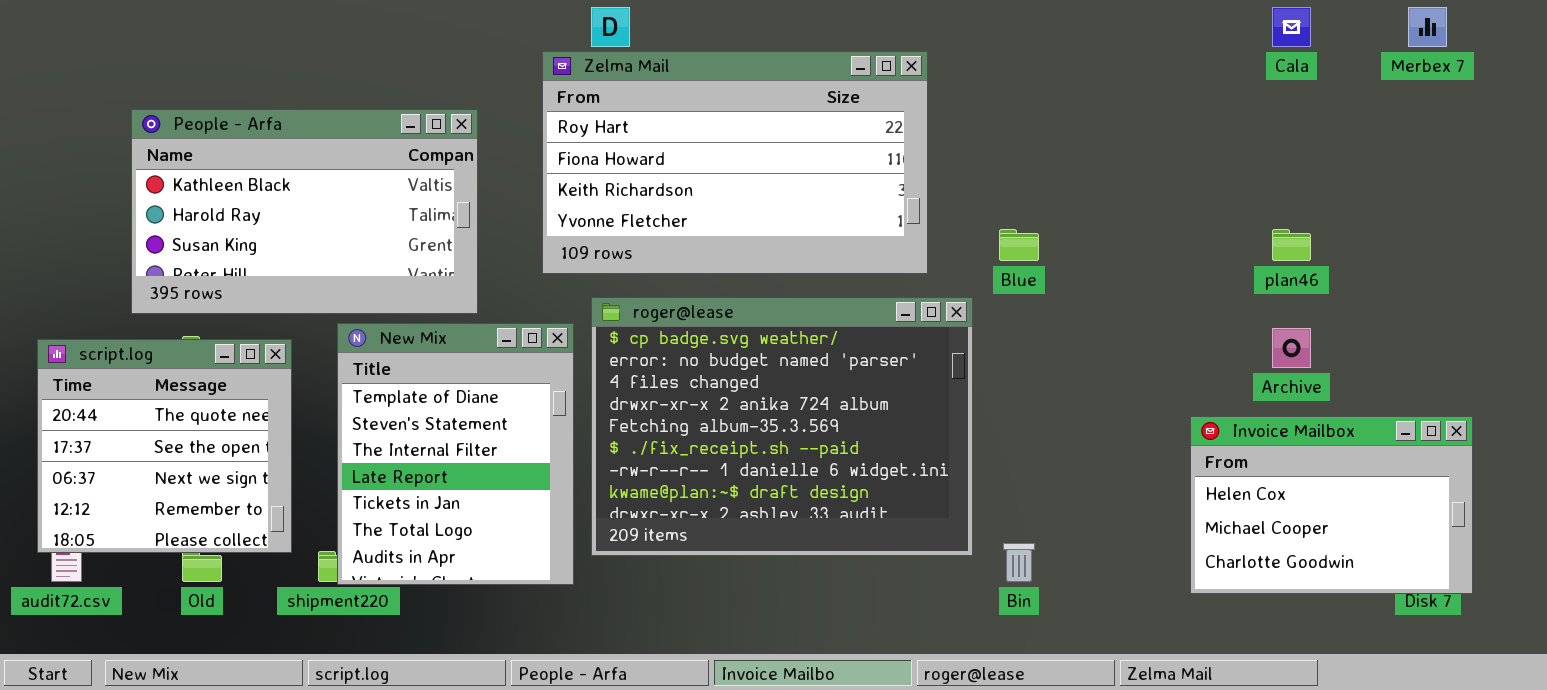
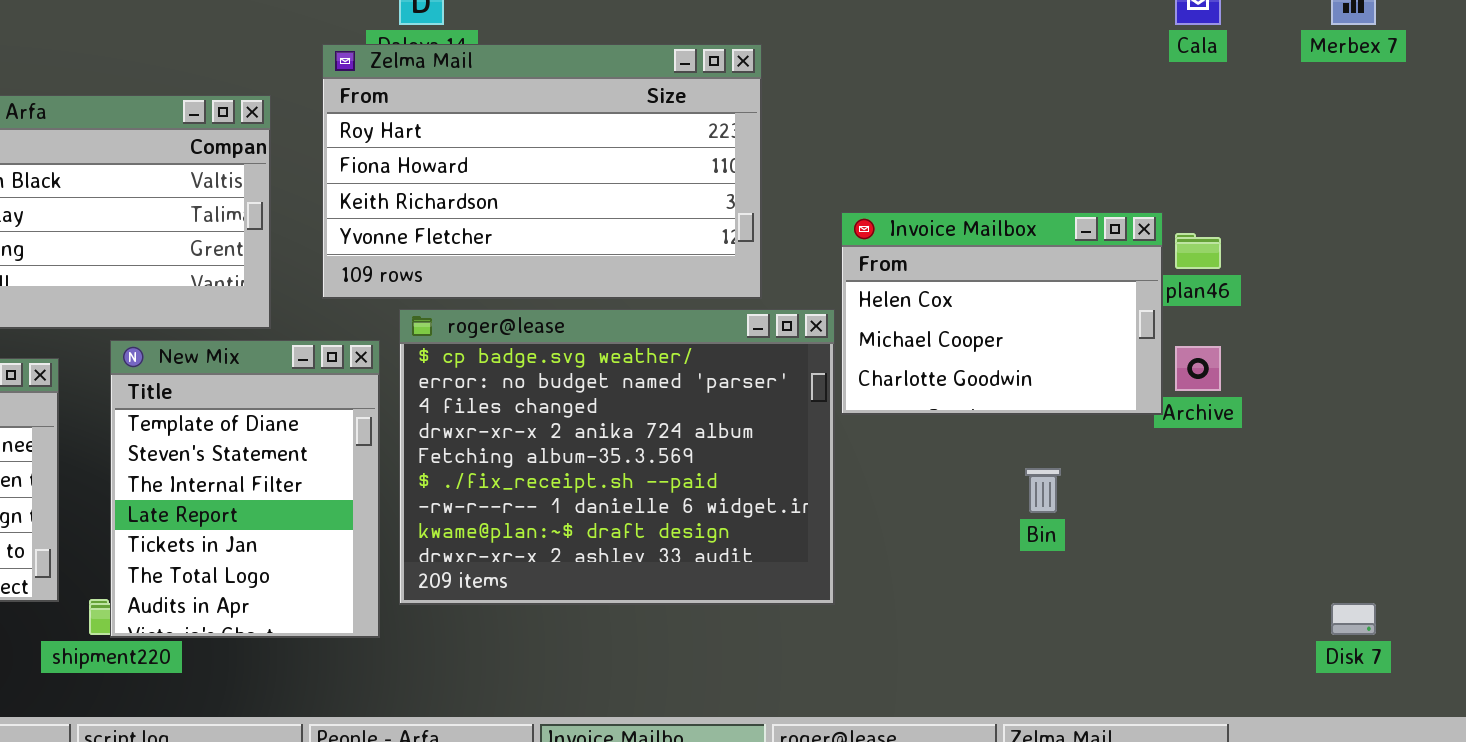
Zelma Mail: [542,51,928,274] -> [322,44,762,299], moved
Invoice Mailbox: [1190,416,1473,594] -> [841,212,1163,415], moved
Bin: [1003,543,1035,582] -> [1025,468,1061,513], moved

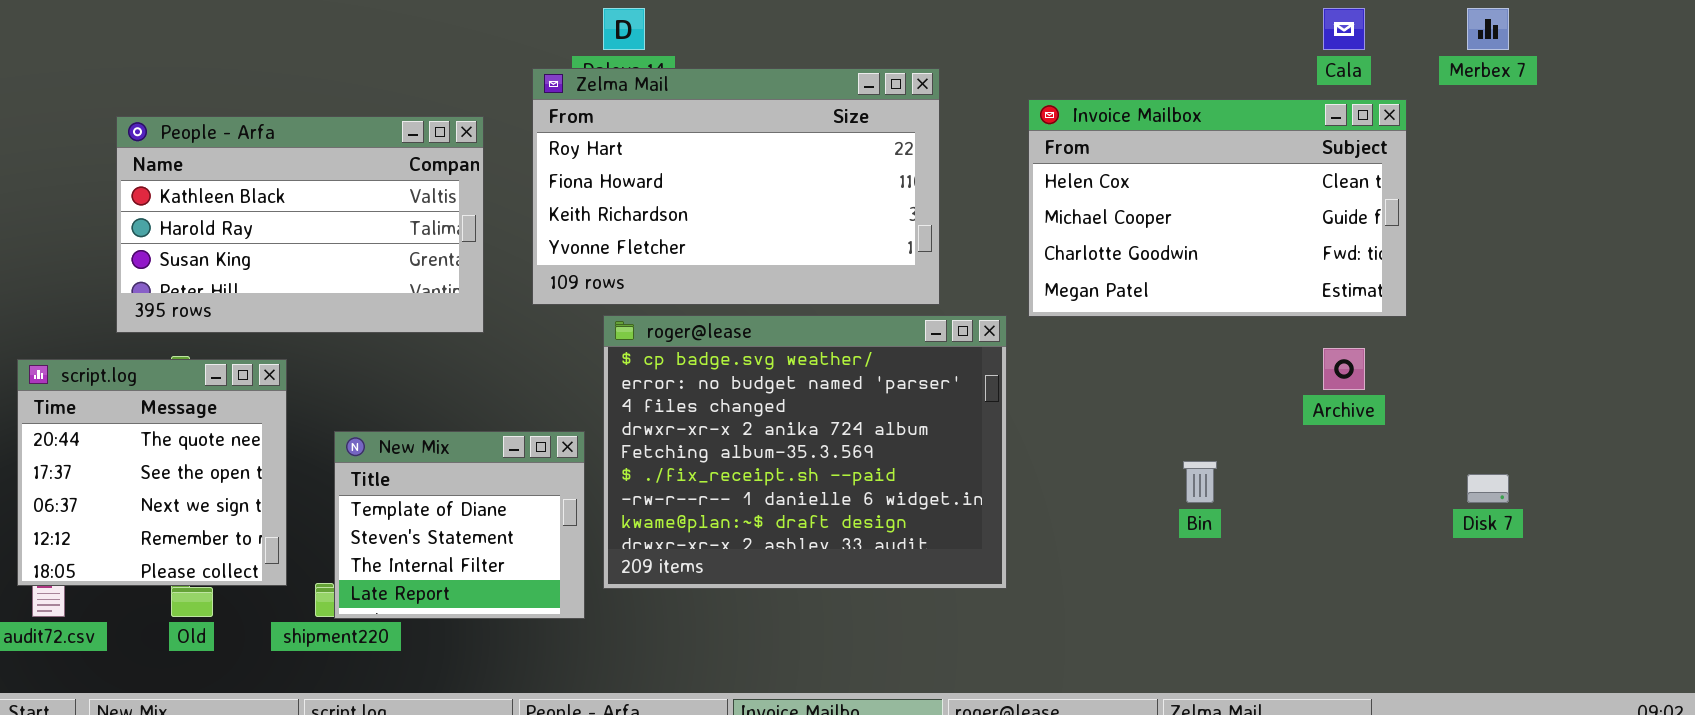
Invoice Mailbox: [841,212,1163,415] -> [1028,99,1407,317], moved, resized
New Mix: [110,340,380,638] -> [334,431,585,619], resized
Disk 7: [1331,603,1376,635] -> [1467,474,1509,503], moved

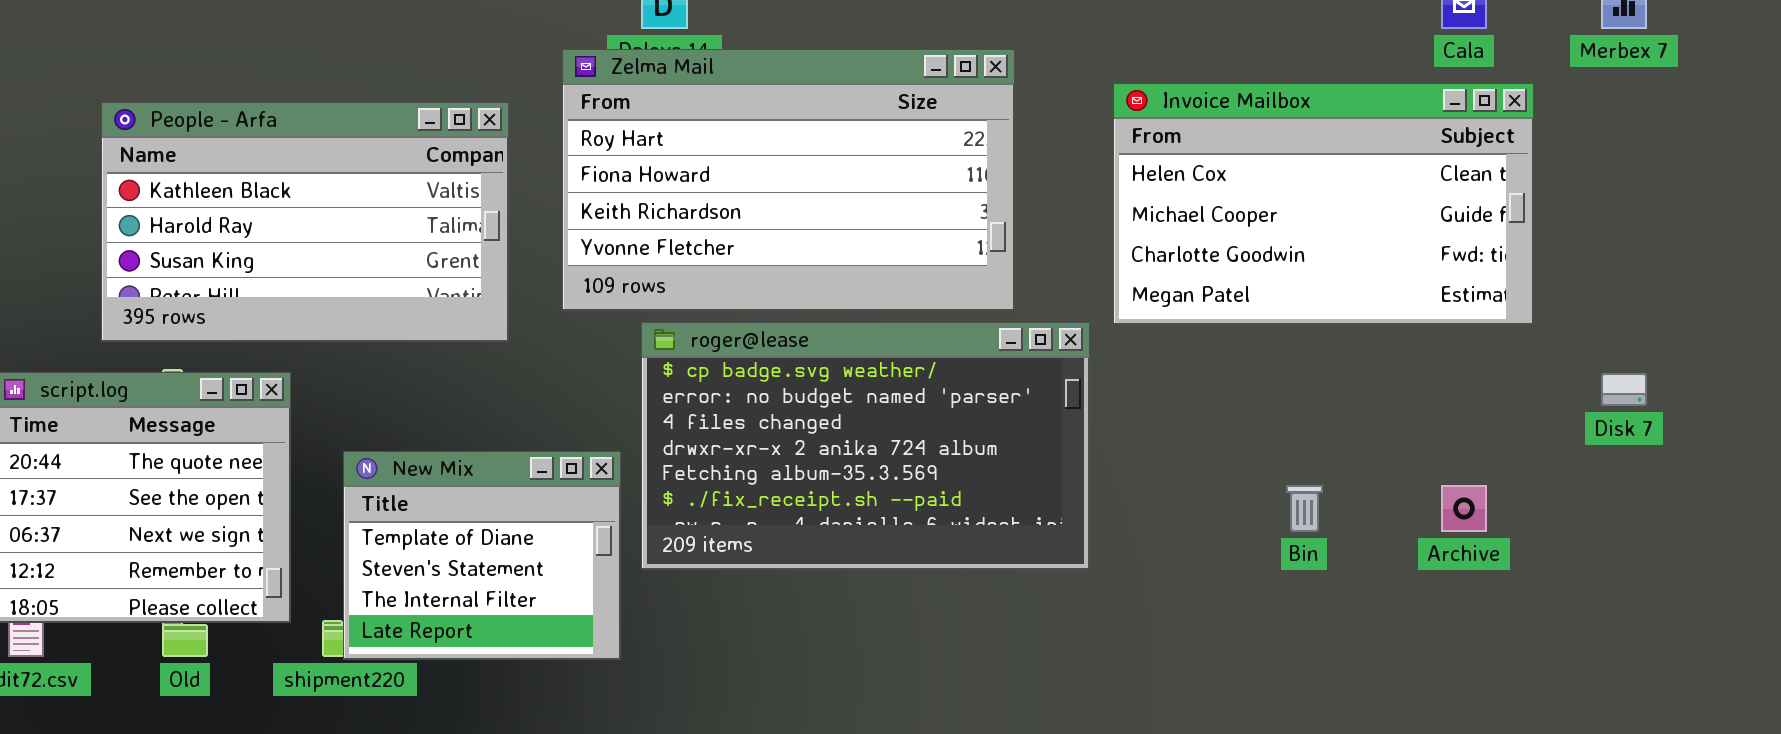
roger@lease: [603,315,1007,589] -> [641,322,1090,570], resized
Archive: [1323,348,1365,390] -> [1441,485,1487,532], moved
Disk 7: [1467,474,1509,503] -> [1601,373,1647,406], moved

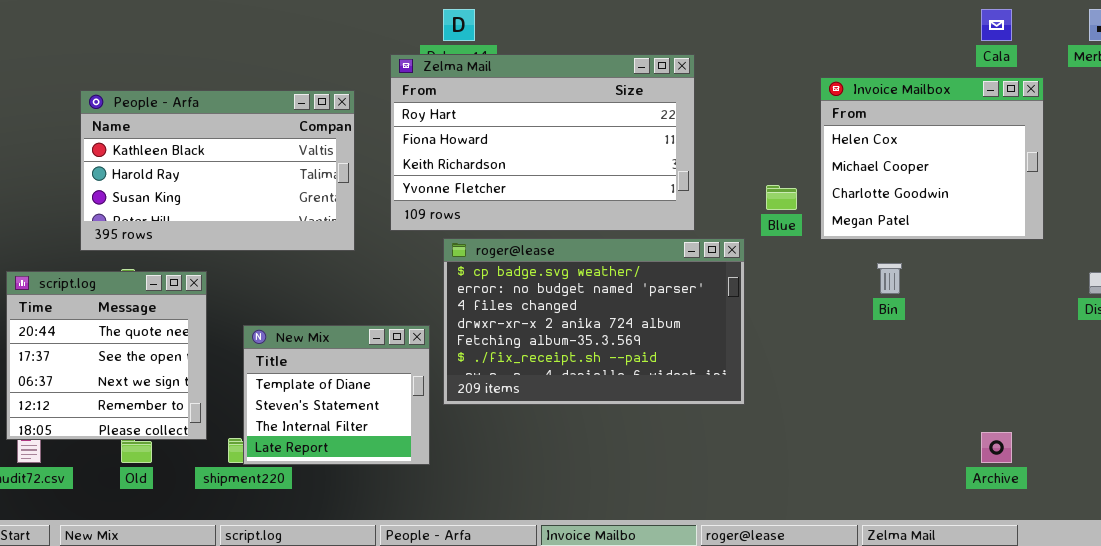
Invoice Mailbox: [1113,83,1534,325] -> [820,77,1044,240], resized
Bin: [1286,485,1323,532] -> [877,263,902,294], moved
Archive: [1441,485,1487,532] -> [981,432,1012,463], moved

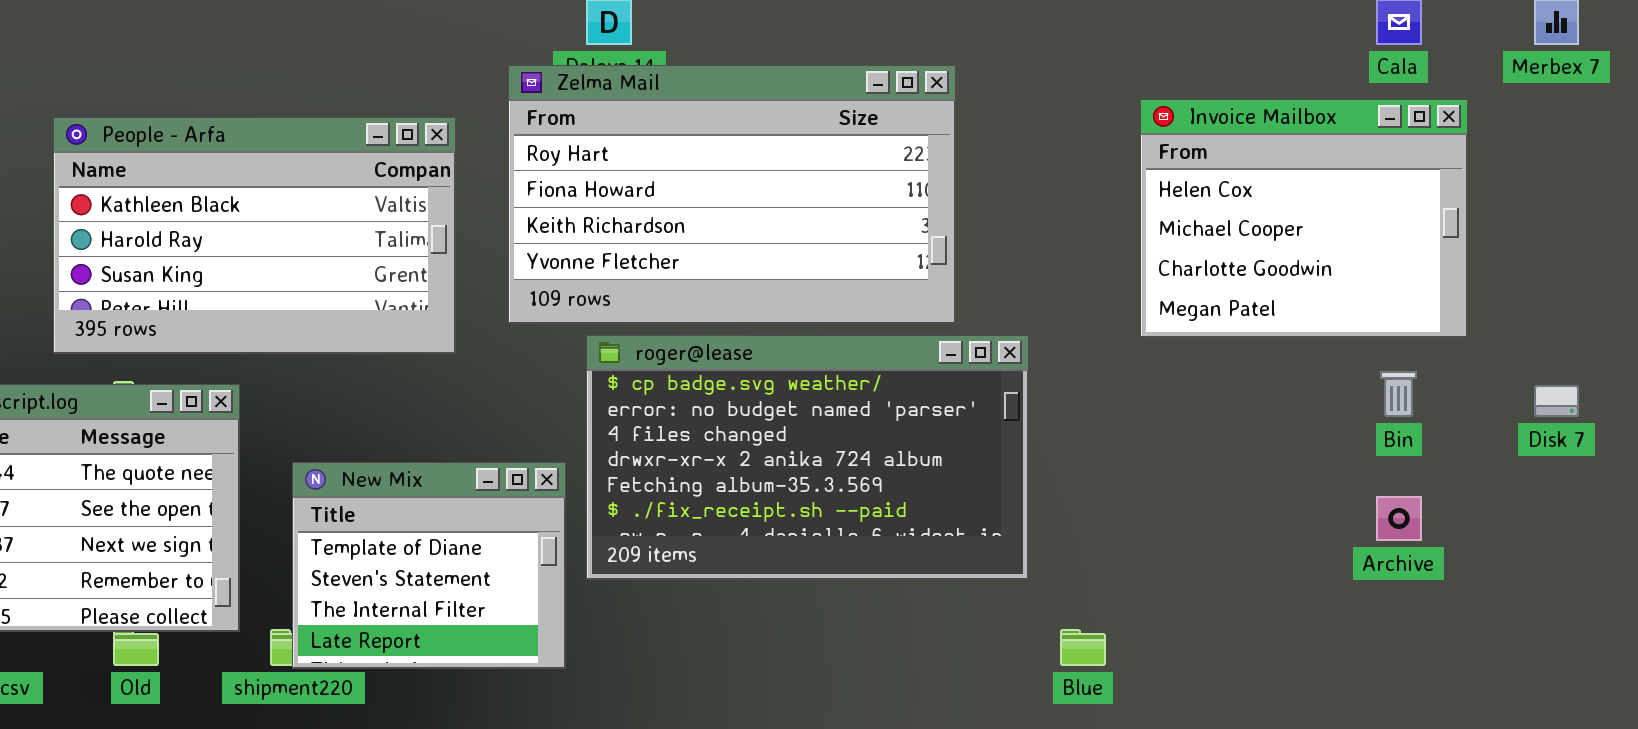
Blue: [766,185,797,210] -> [1060,629,1106,666], moved
Bin: [877,263,902,294] -> [1380,371,1417,417], moved
Archive: [981,432,1012,463] -> [1376,496,1422,541], moved

